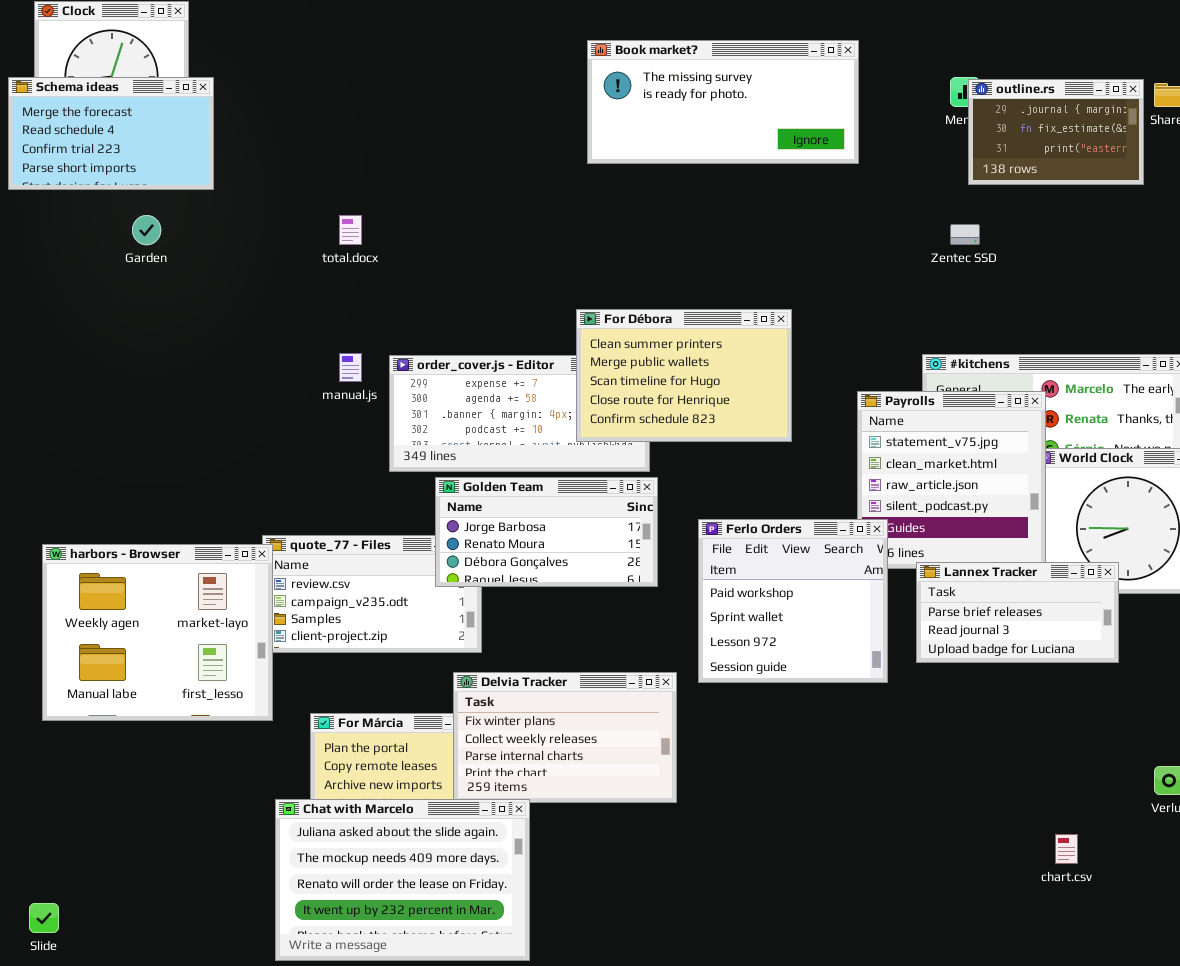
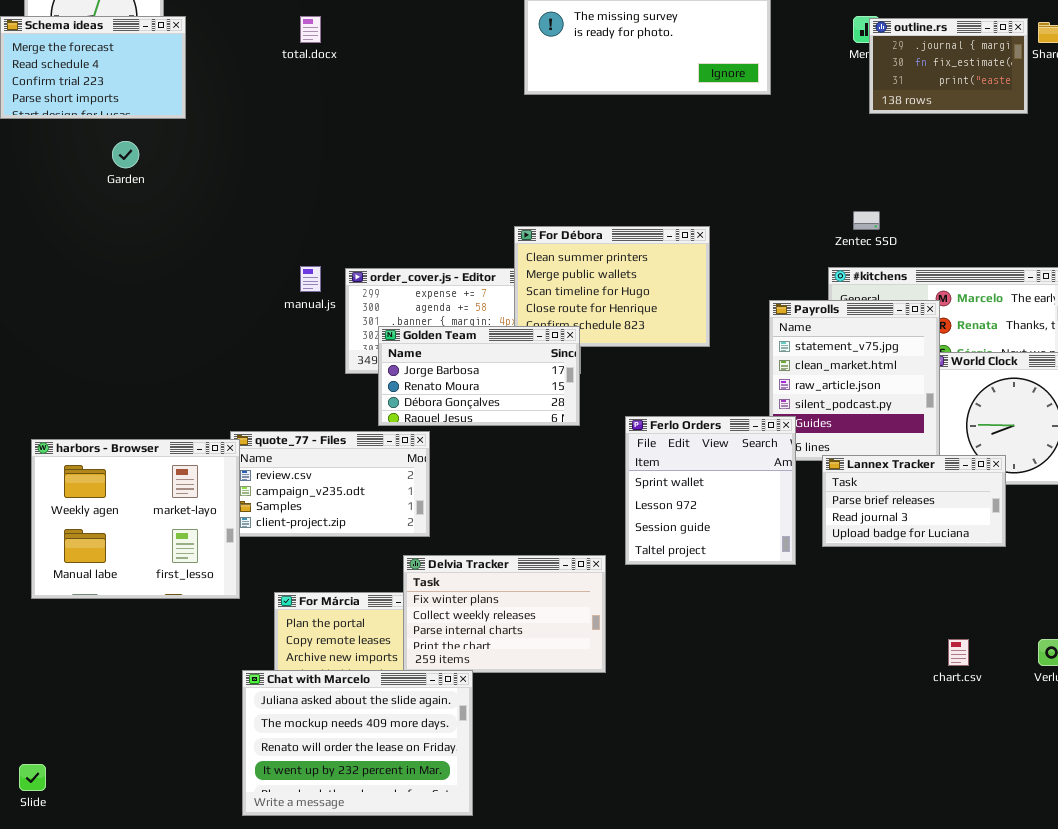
total.docx: [339,215,362,245] -> [300,16,321,43], moved
Zentec SSD: [950,224,980,245] -> [853,211,880,230], moved
Golden Team: [435,477,658,587] -> [378,326,580,426], moved
Ferlo Orders: [698,519,888,683] -> [625,416,796,565], scrolled down 1 row
chart.csv: [1055,834,1078,864] -> [948,639,969,666], moved

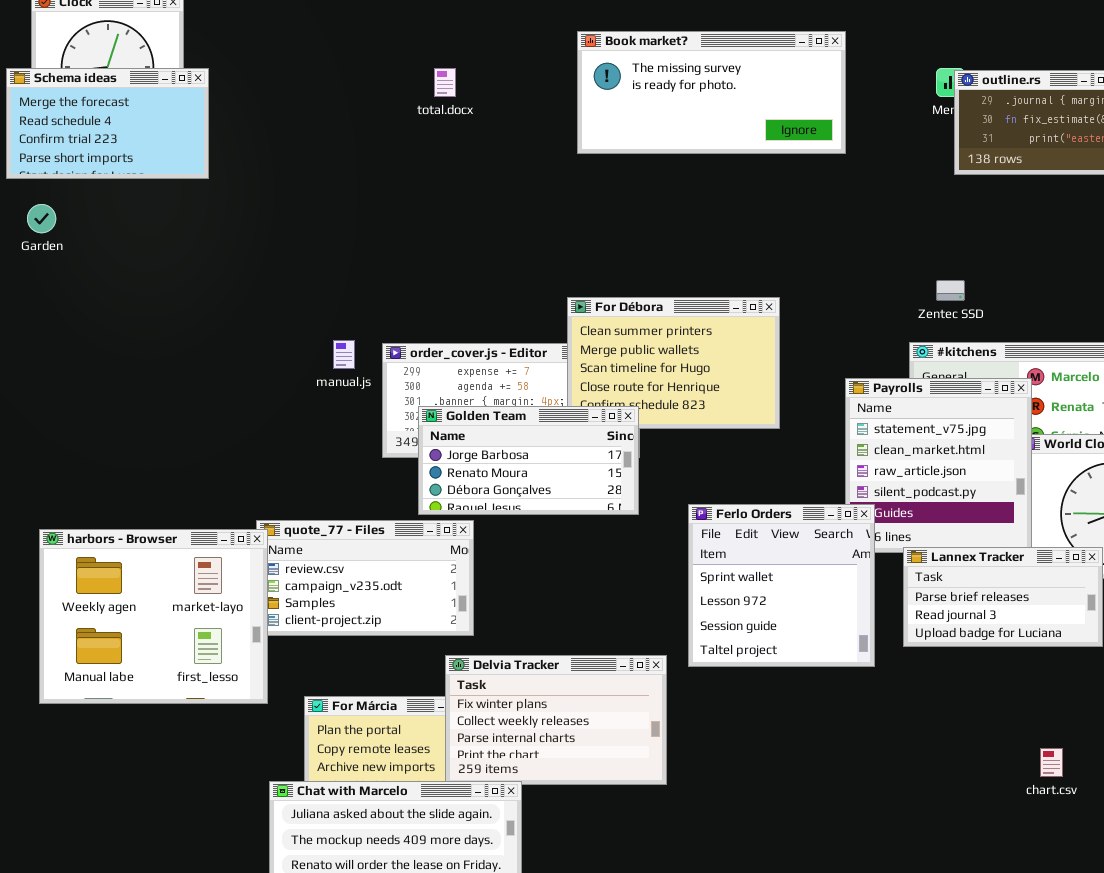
total.docx: [300,16,321,43] -> [434,68,456,97], moved
Garden: [112,141,139,168] -> [27,204,56,233], moved

